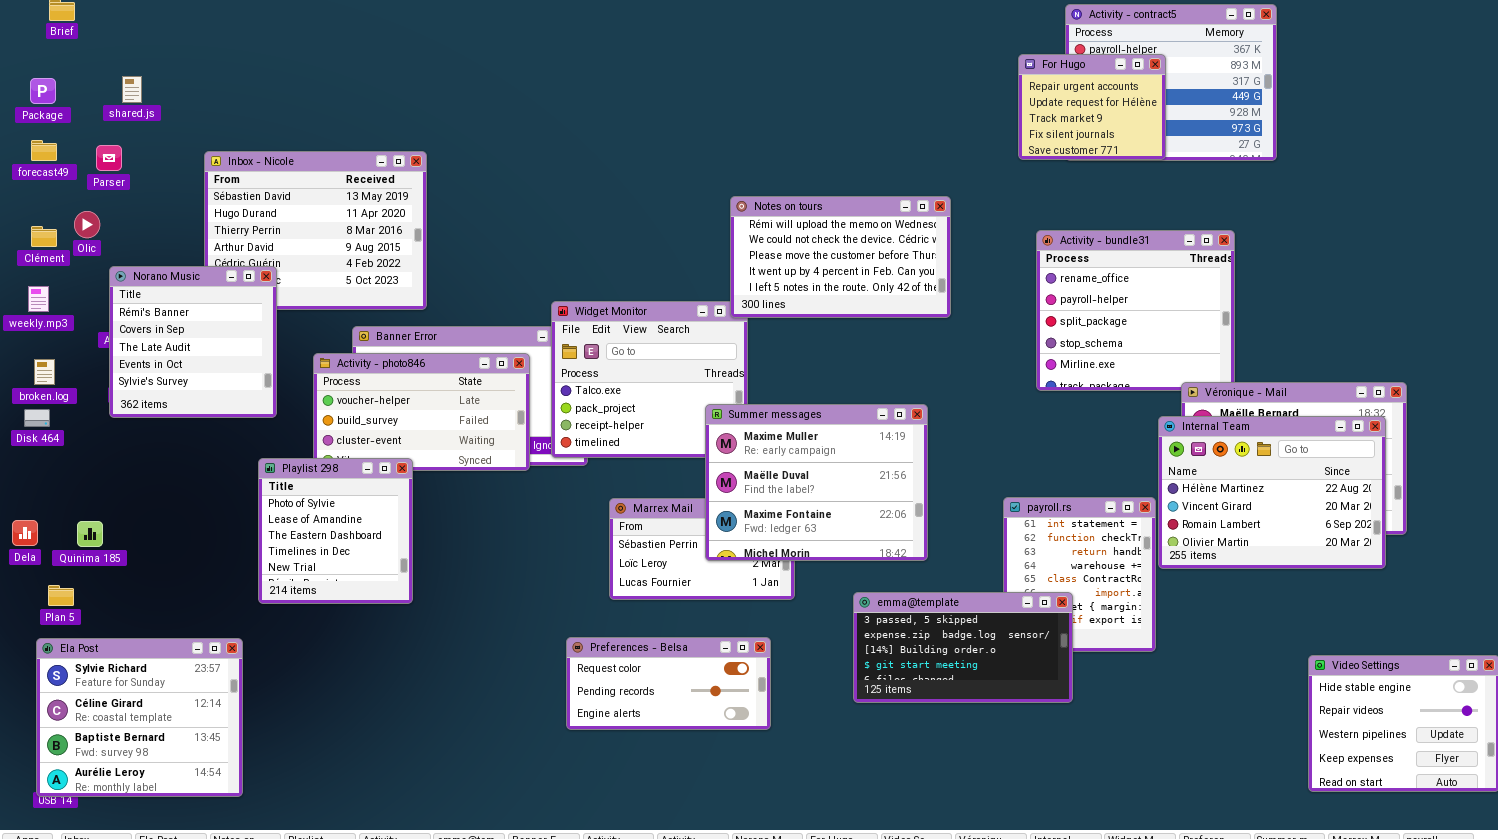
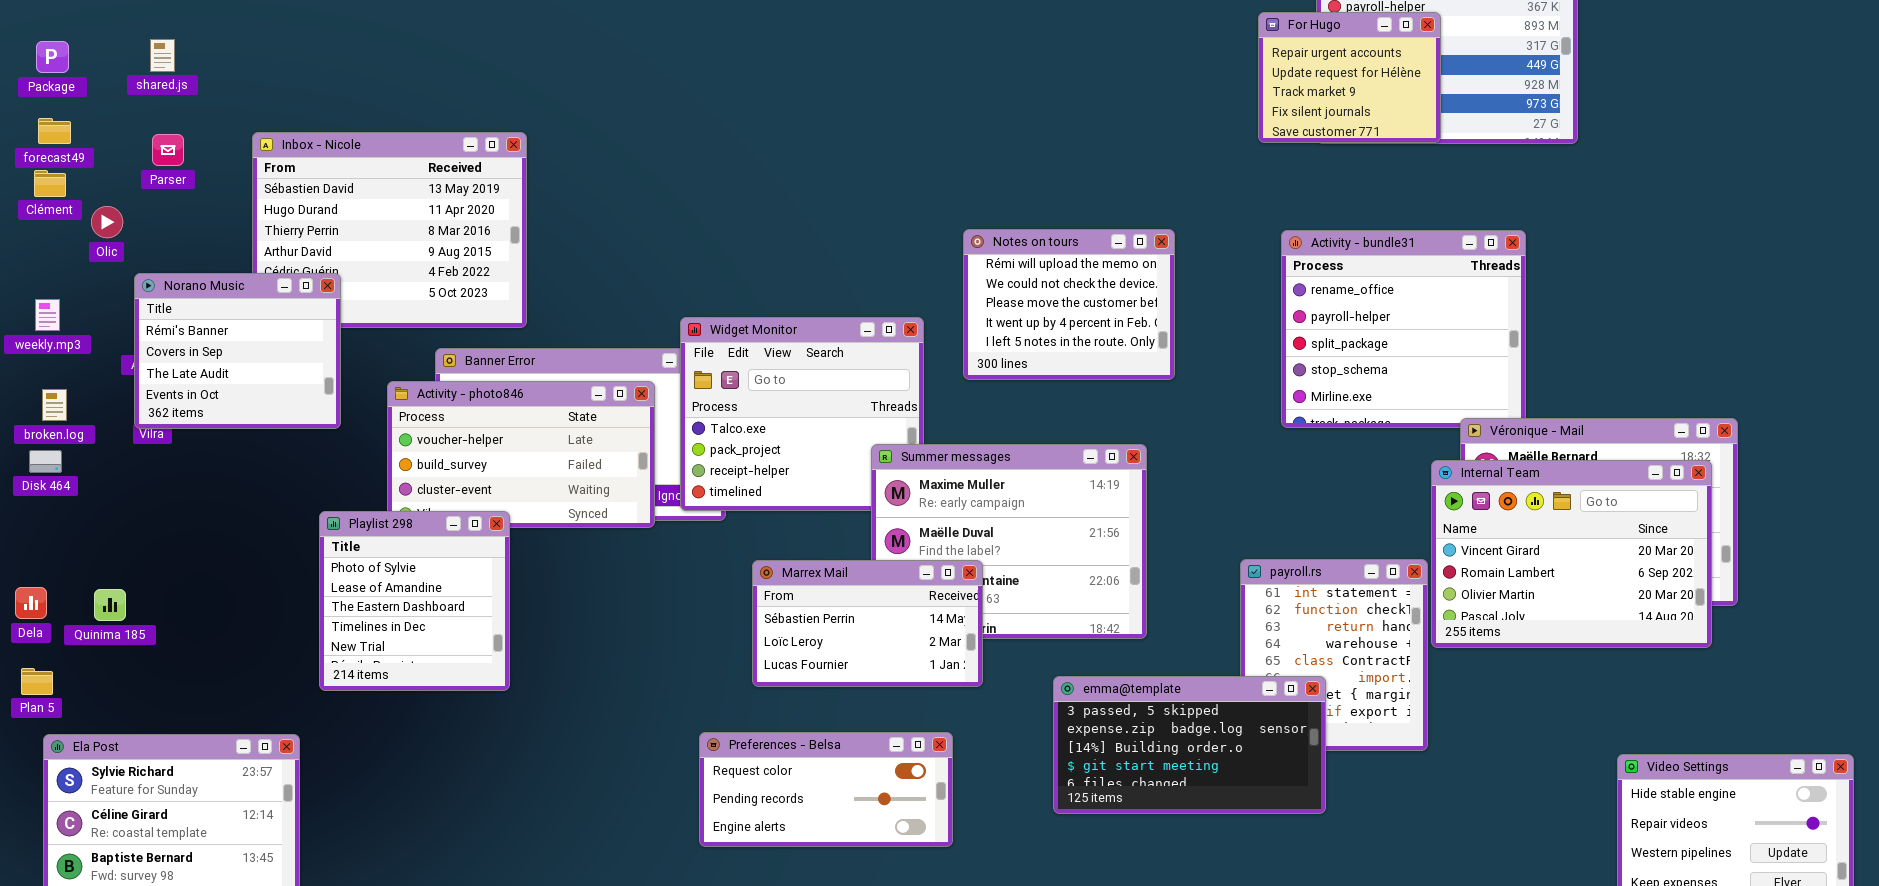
Parser: [96,145,122,171] -> [152,134,184,166], moved
Notes on tours: [730,196,951,318] -> [963,229,1175,380], moved, resized
Clément: [31,226,57,247] -> [34,170,66,197], moved
Norano Music: [109,266,277,418] -> [134,273,341,429], resized
Internal Team: [1158,416,1386,569] -> [1431,460,1712,648], scrolled down 1 row
Marrex Mail: [609,498,795,600] -> [752,560,983,687], raised
Plan 5: [48,585,74,606] -> [21,668,53,695], moved

